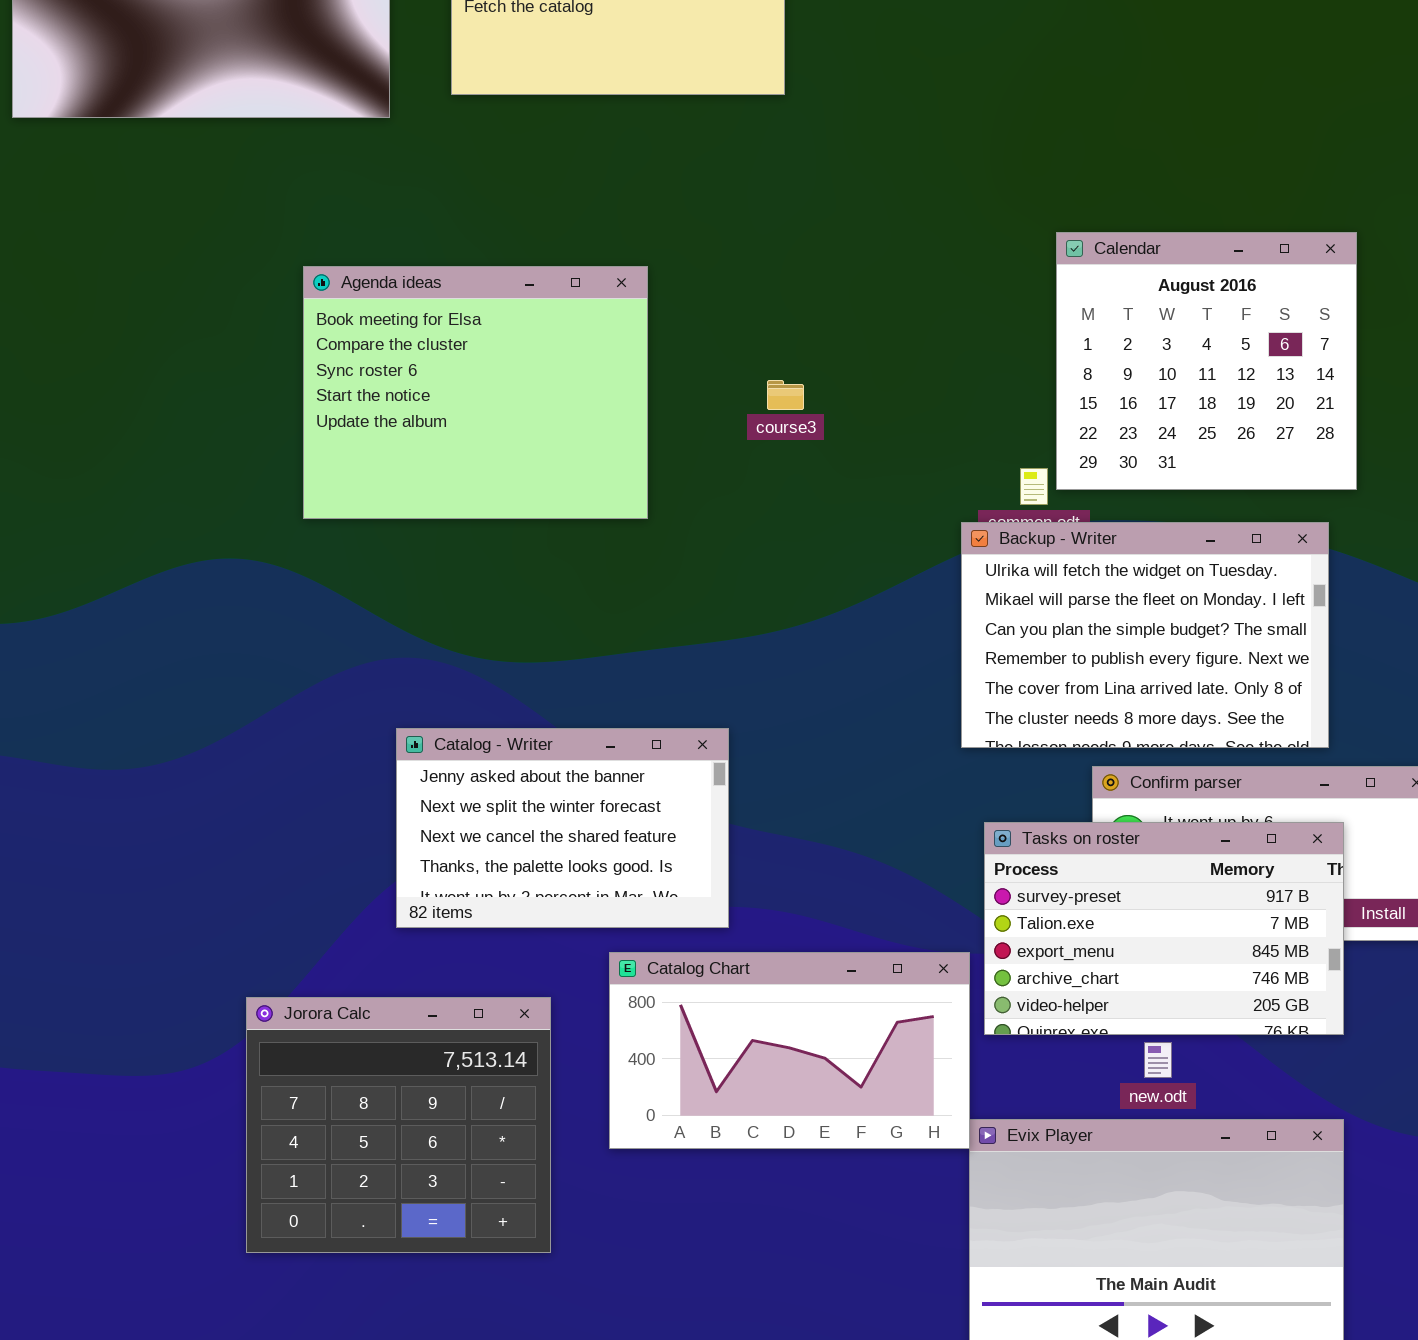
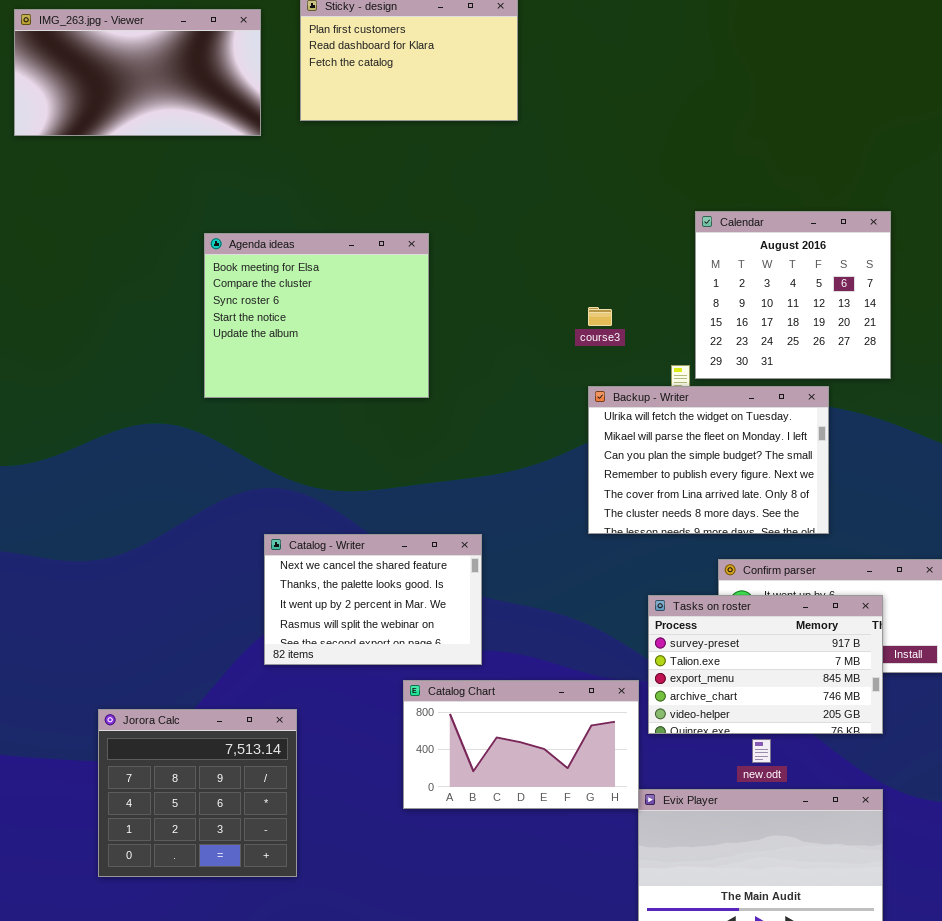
course3: [767,380,804,410] -> [588,307,612,326], moved
Backup - Writer: [961,522,1329,748] -> [588,386,829,534], moved
Catalog - Writer: [396,728,729,928] -> [264,534,482,665], scrolled down 2 rows
Jorora Calc: [246,997,551,1253] -> [98,709,297,877], moved

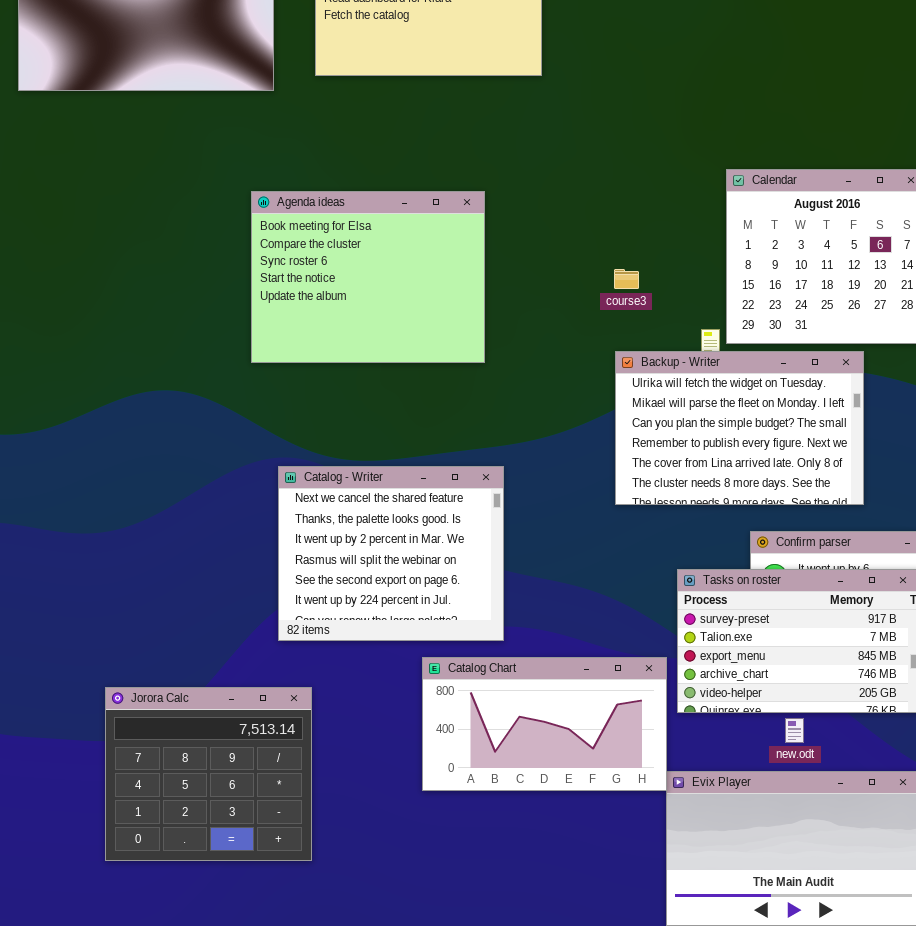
Agenda ideas: [204,233,429,398] -> [251,191,485,363], moved
Catalog - Writer: [264,534,482,665] -> [278,466,504,641], resized

